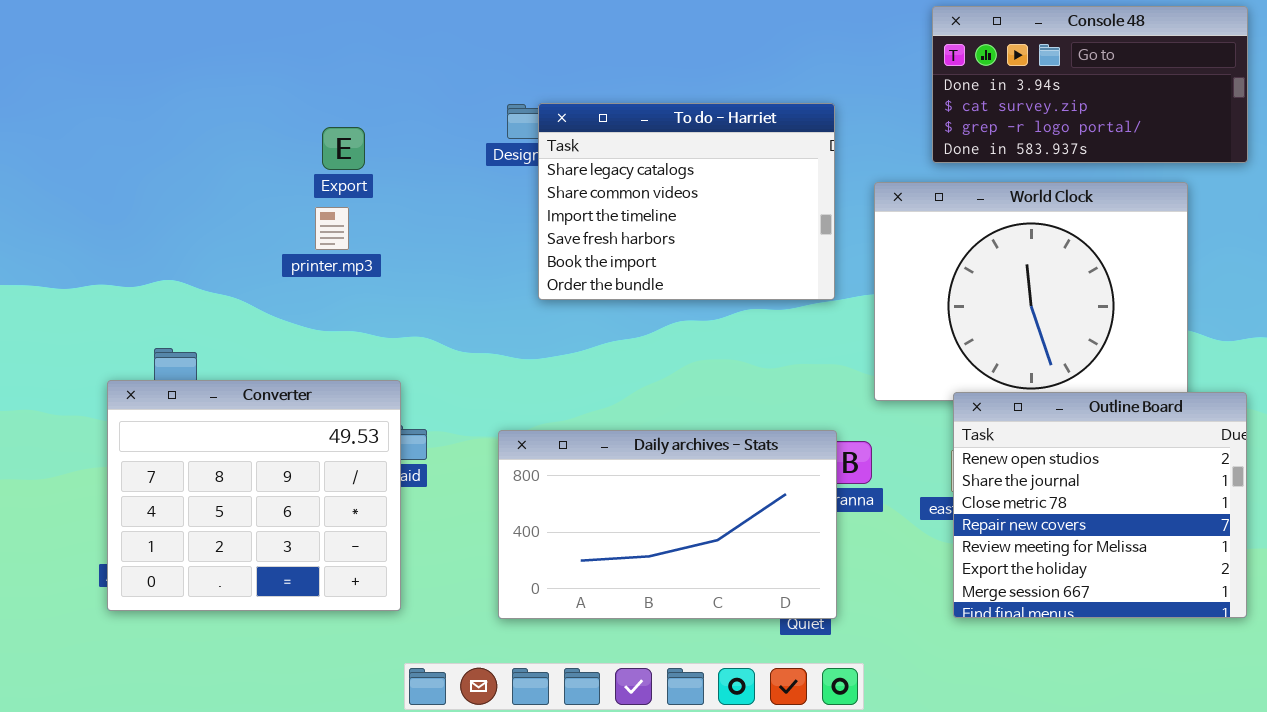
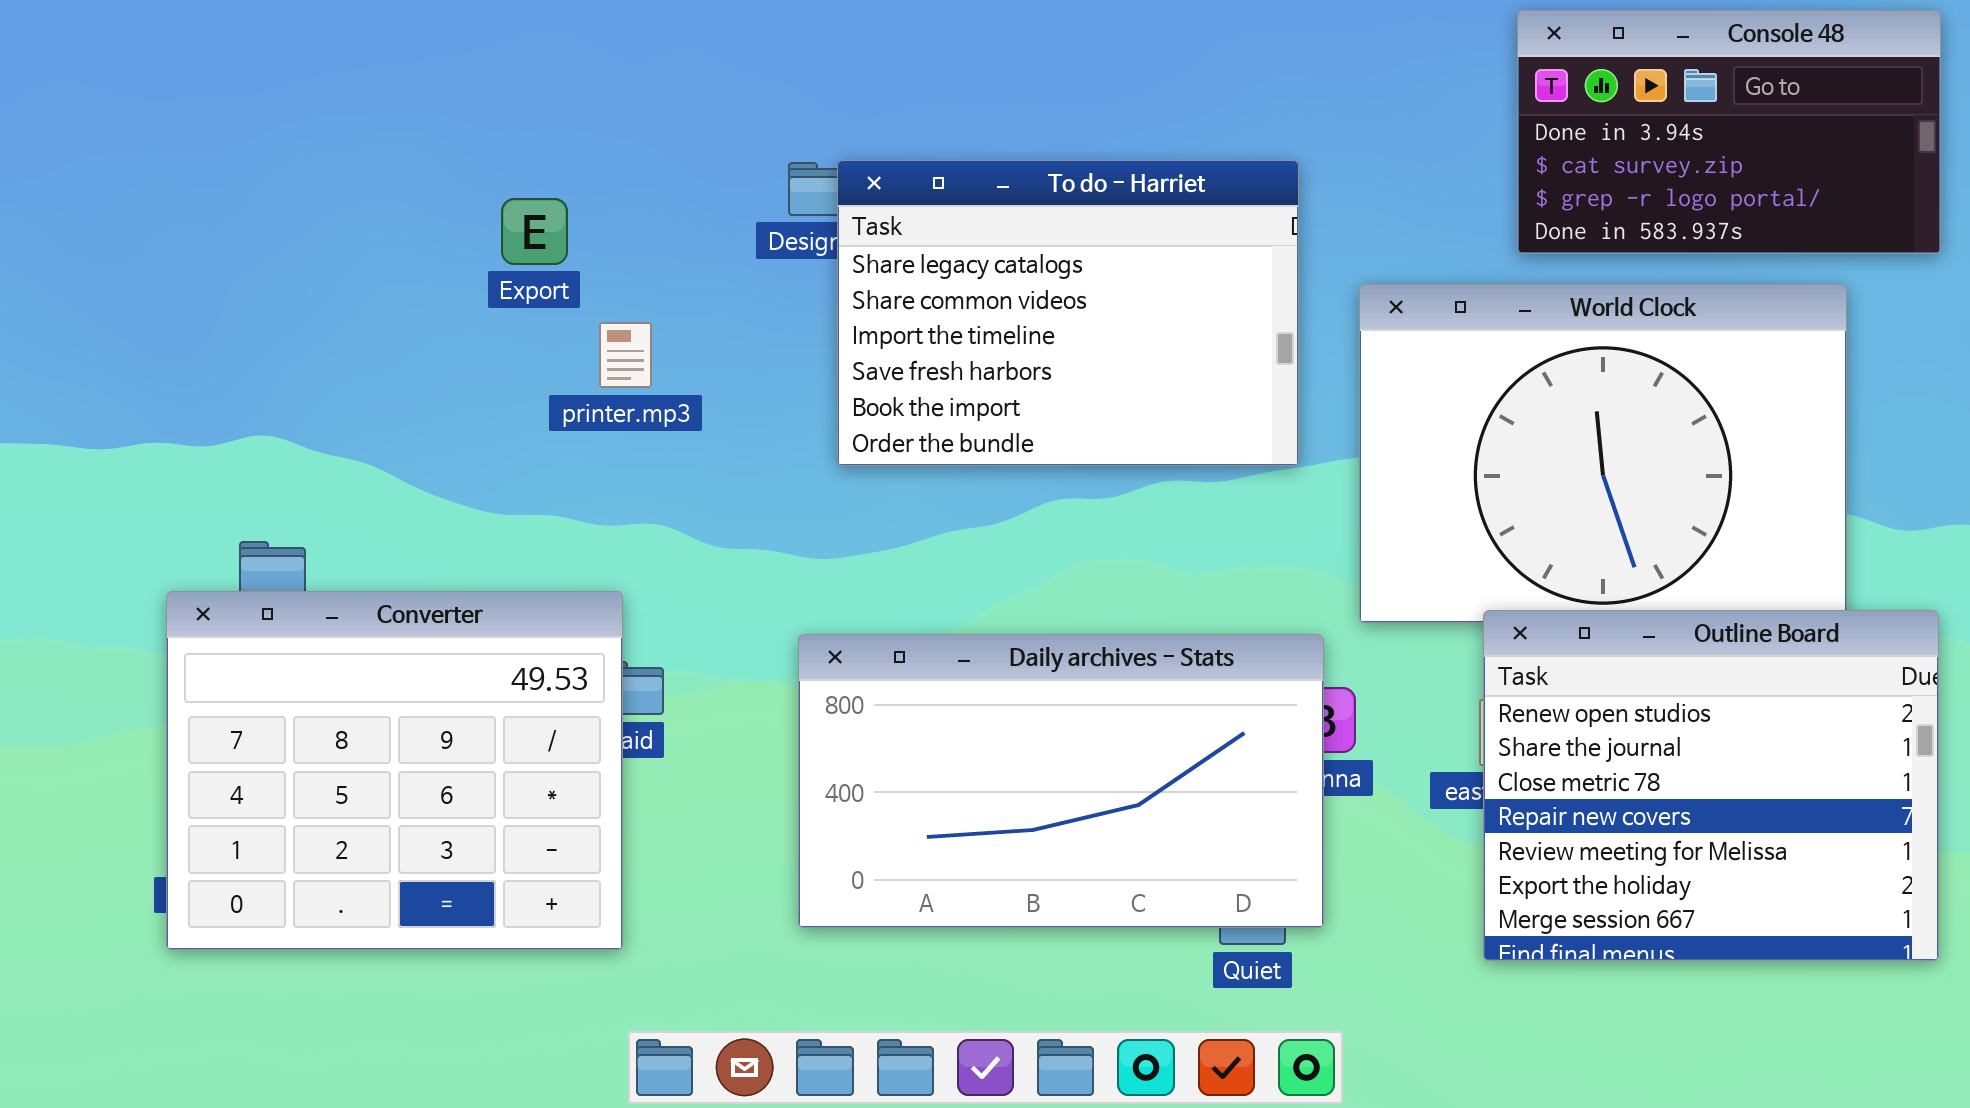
Console 48: [932,6,1248,163] -> [1517,10,1941,254], resized
printer.mp3: [315,207,349,250] -> [599,322,652,388], moved
Daily archives - Stats: [498,430,837,619] -> [798,634,1324,928], moved

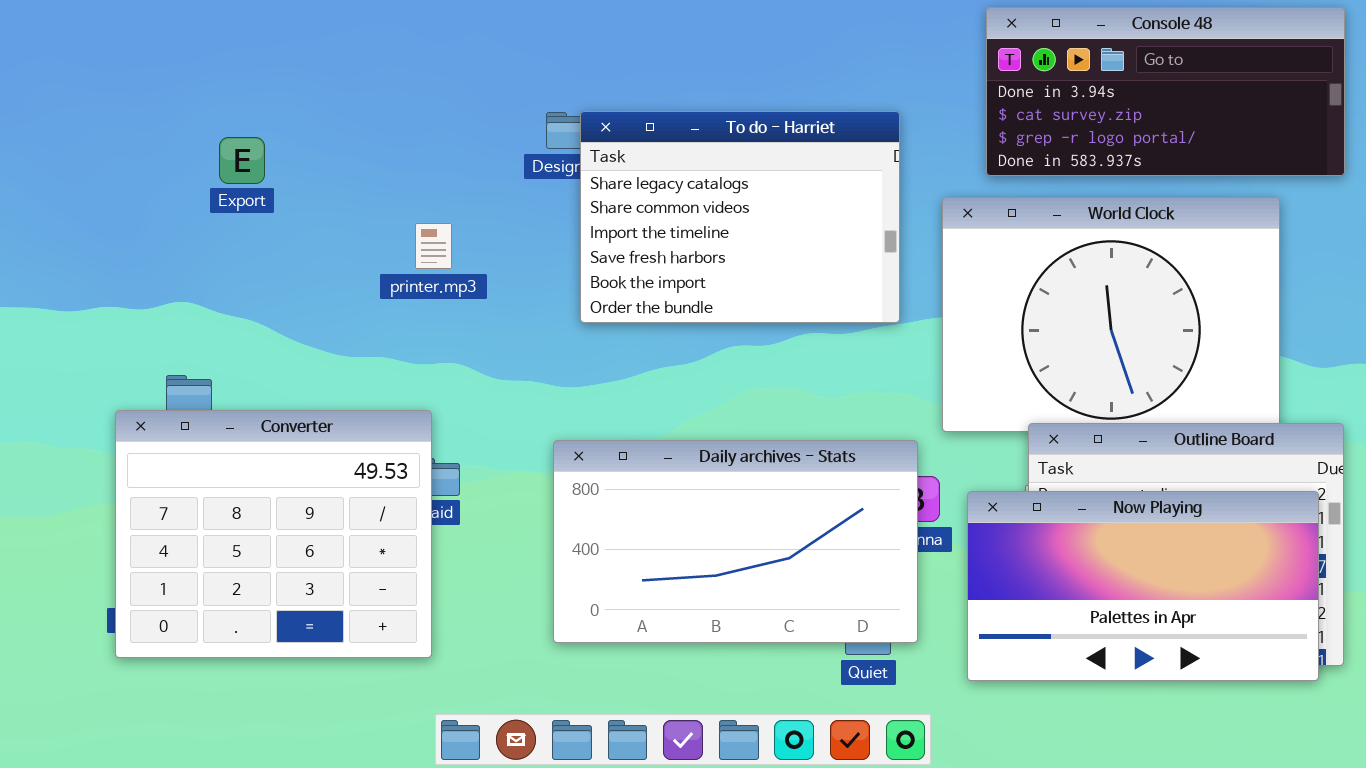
Console 48: [1517,10,1941,254] -> [986,7,1345,176], resized
Export: [501,198,568,265] -> [219,137,265,184], moved
Now Playing: none -> [967,491,1319,681], opened

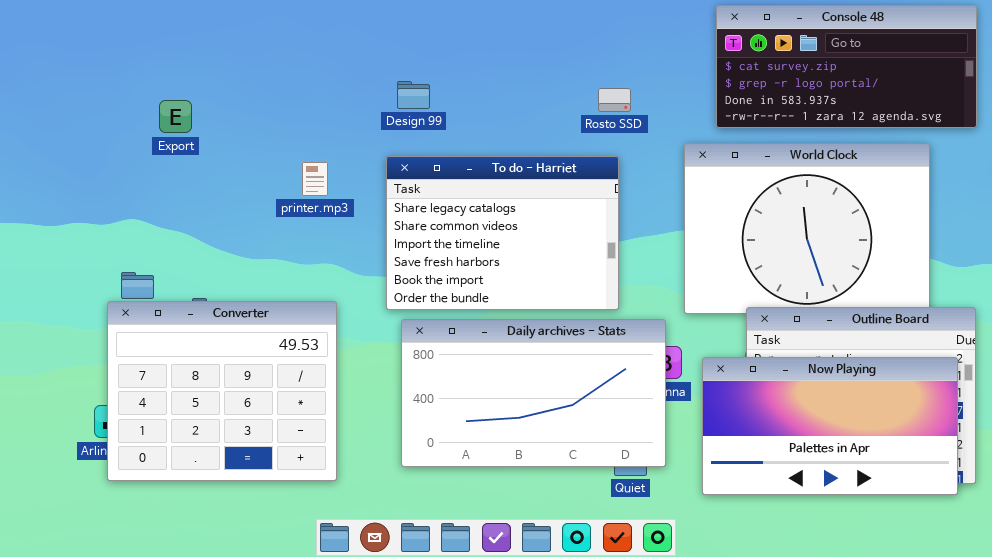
Console 48: [986,7,1345,176] -> [716,5,977,128], scrolled down 1 row
To do - Harriet: [580,111,900,323] -> [386,156,619,310], moved
Converter: [115,410,432,658] -> [107,301,337,481], moved

